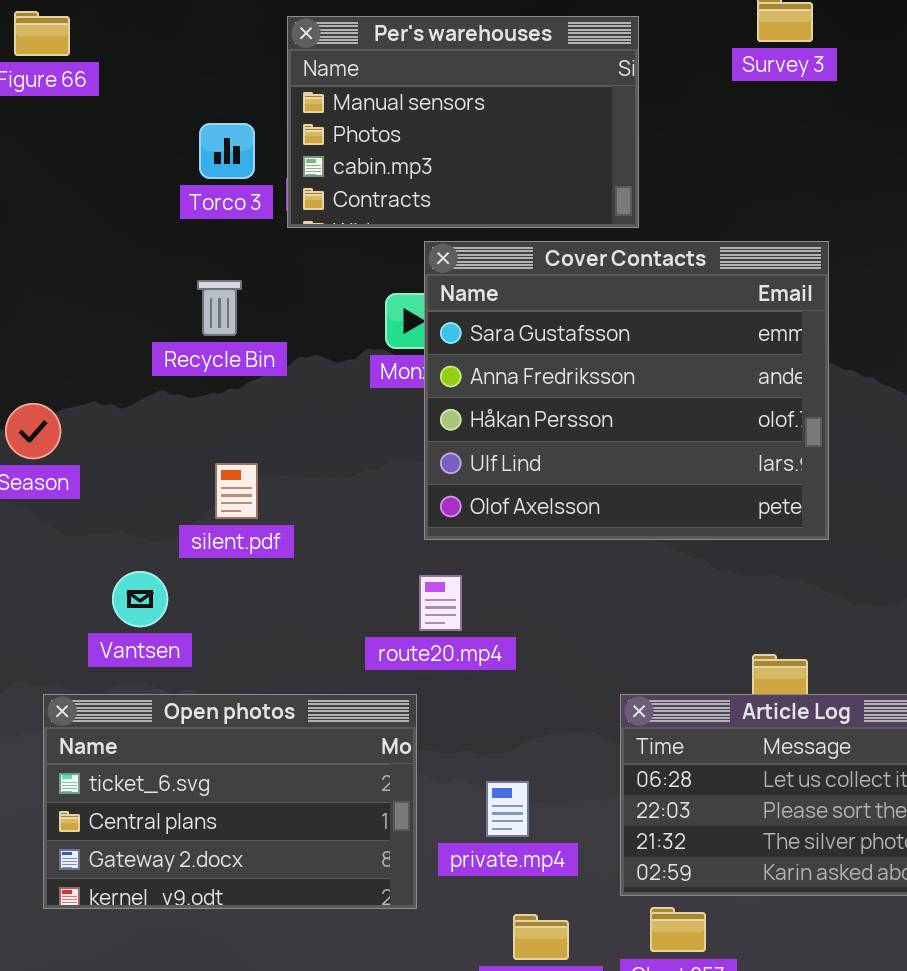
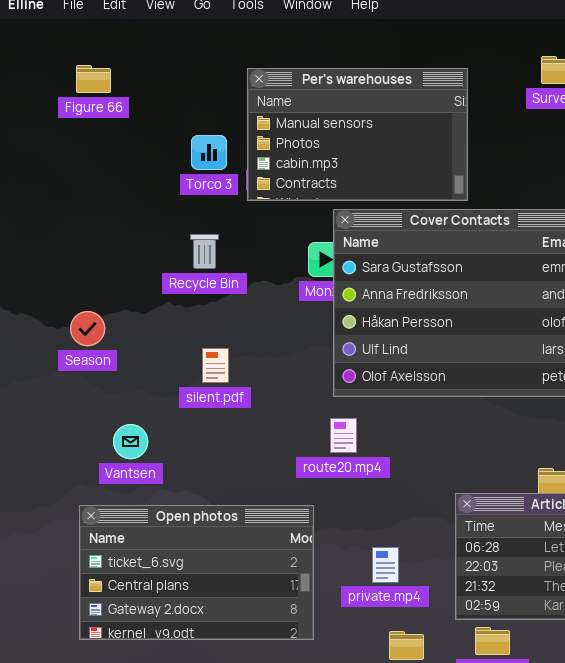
Vantsen: [112,571,168,627] -> [113,424,148,459], moved
Open photos: [43,694,417,909] -> [79,505,314,640], moved

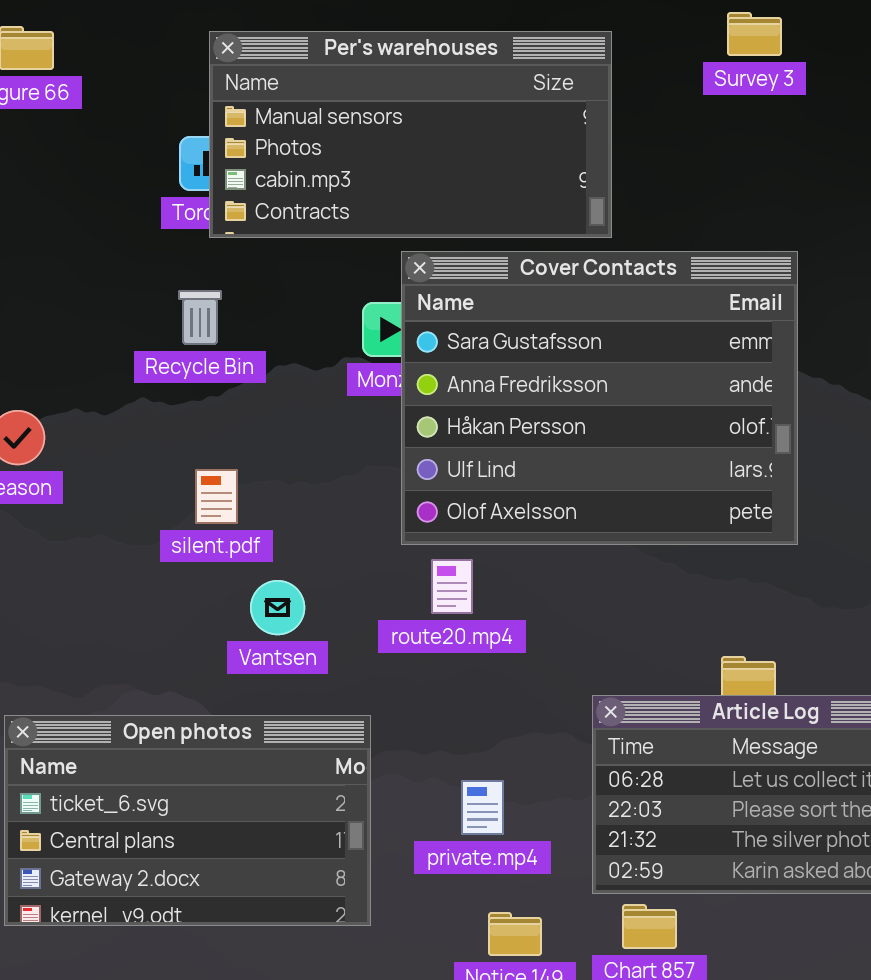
Per's warehouses: [247,68,468,201] -> [209,31,612,238], resized
route20.mp4: [330,418,357,453] -> [431,559,473,614], moved
Vantsen: [113,424,148,459] -> [250,580,305,635], moved

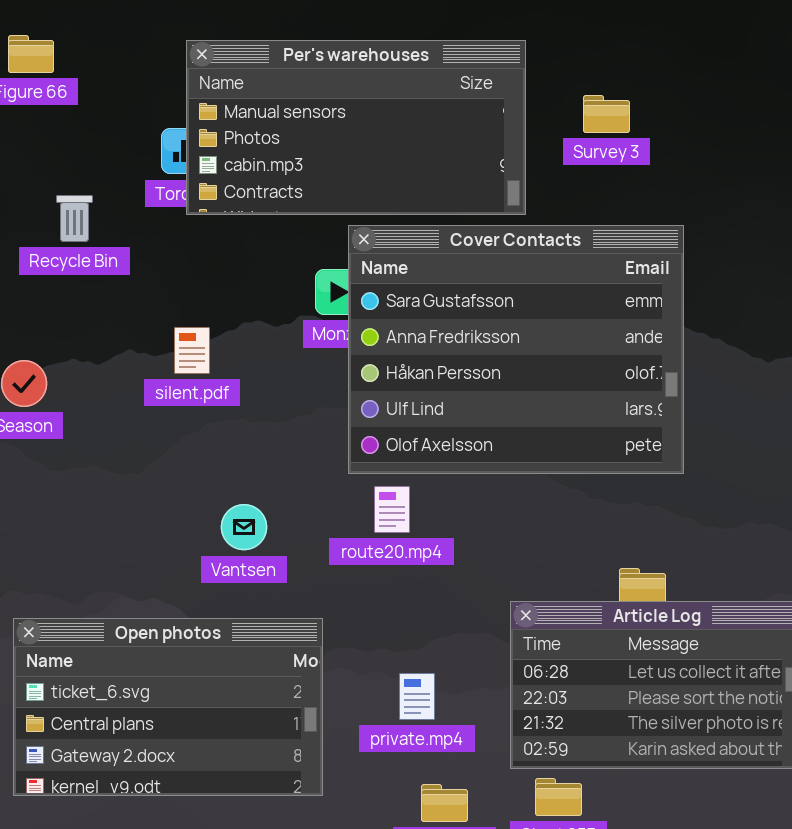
Survey 3: [727,12,782,56] -> [583,95,630,133], moved
Recycle Bin: [178,290,222,345] -> [56,195,93,242], moved
silent.pdf: [195,469,238,524] -> [174,327,210,374], moved

